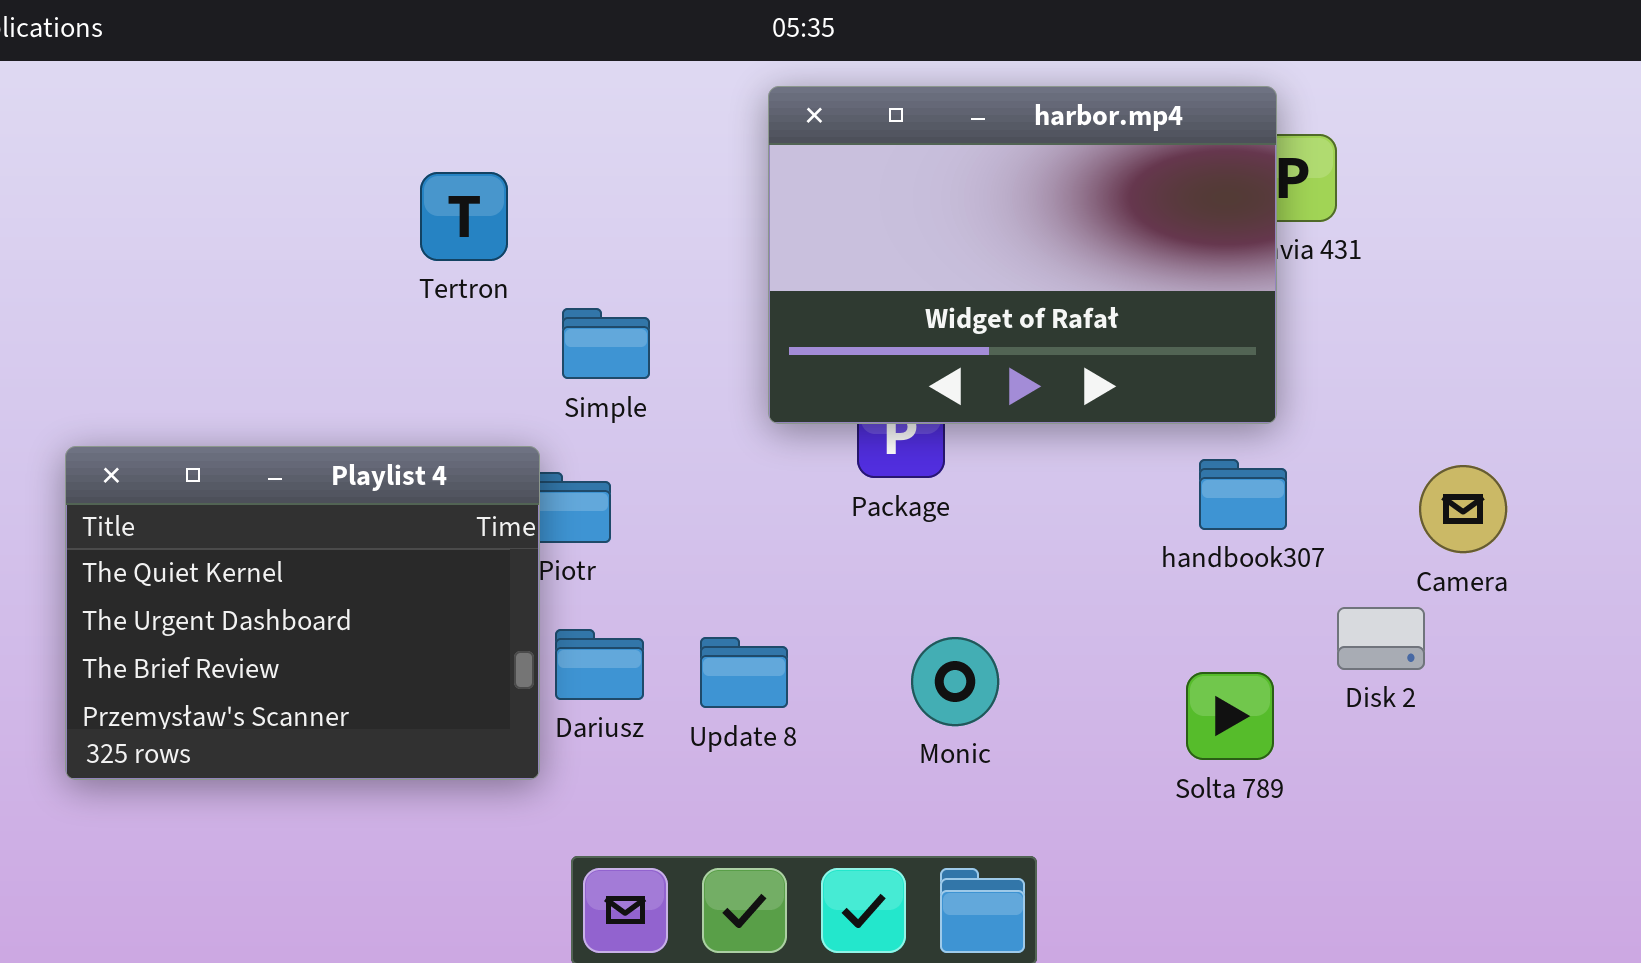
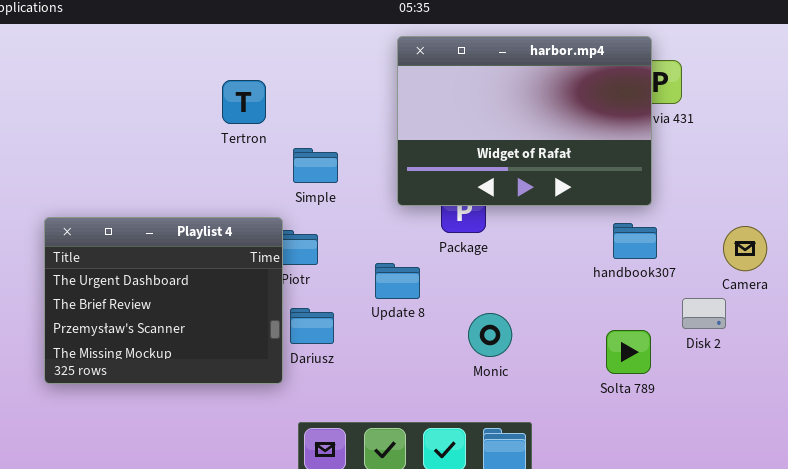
Playlist 4: [65,446,540,780] -> [44,217,283,384], scrolled down 1 row
Update 8: [700,637,788,708] -> [375,263,420,299], moved

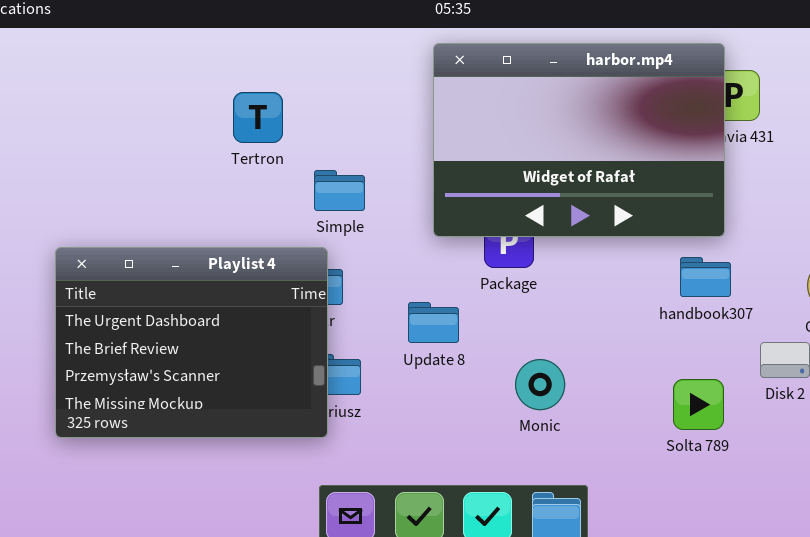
Playlist 4: [44,217,283,384] -> [55,247,328,438], moved

